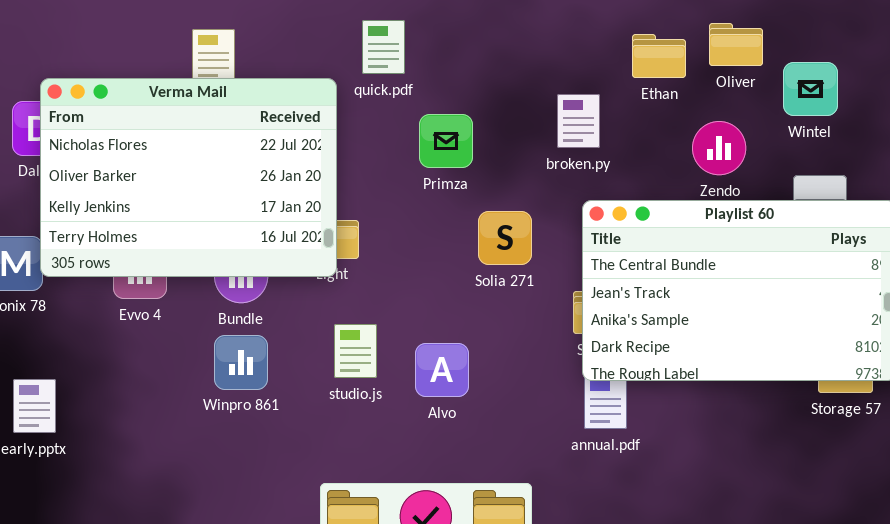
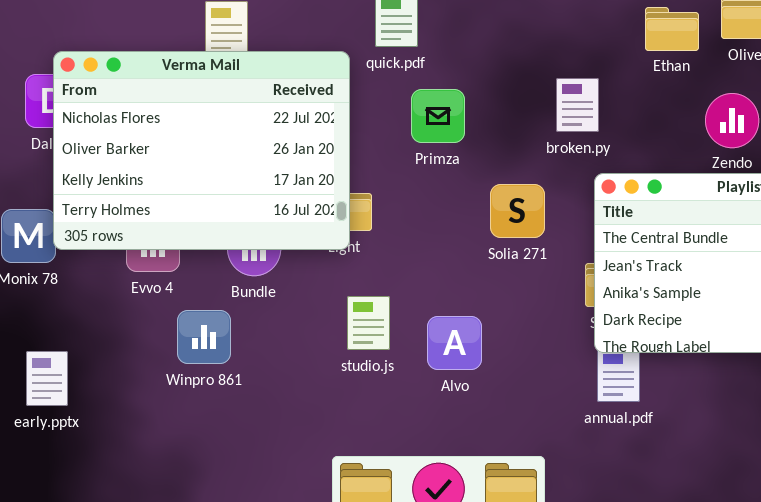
broken.py: [557,94,600,148] -> [556,78,599,132], moved
Primza: [419,114,473,168] -> [411,89,465,143], moved
Winpro 861: [214,335,268,390] -> [177,310,231,364], moved

